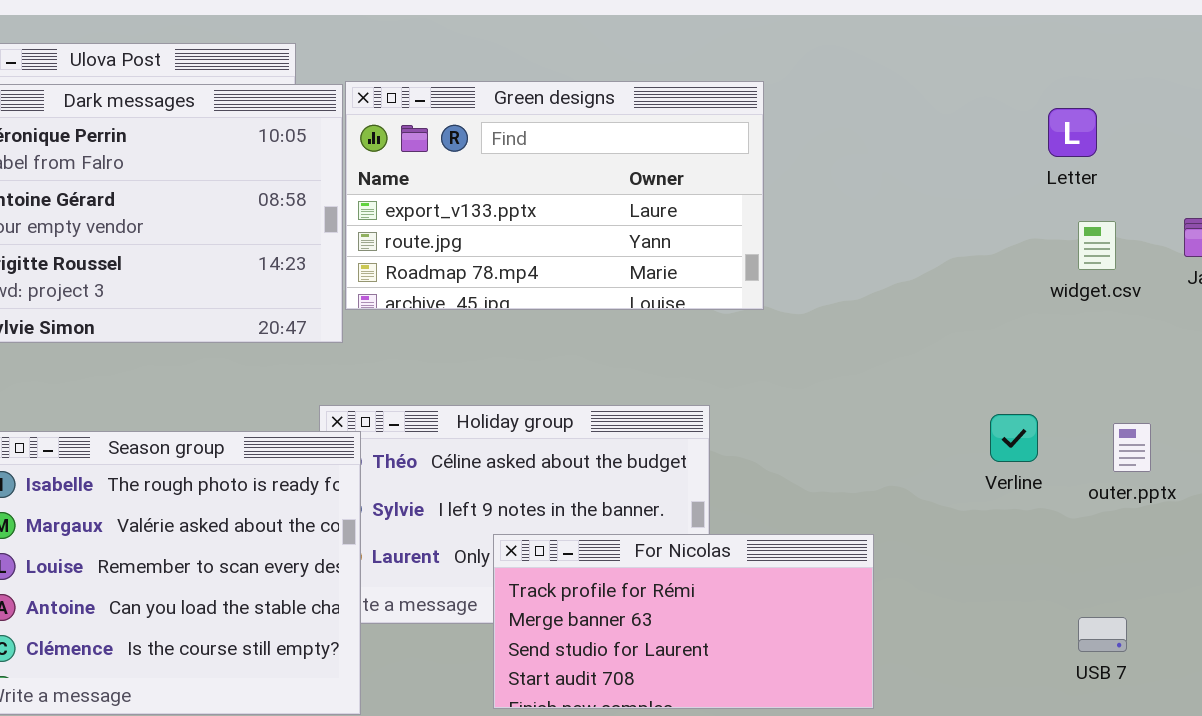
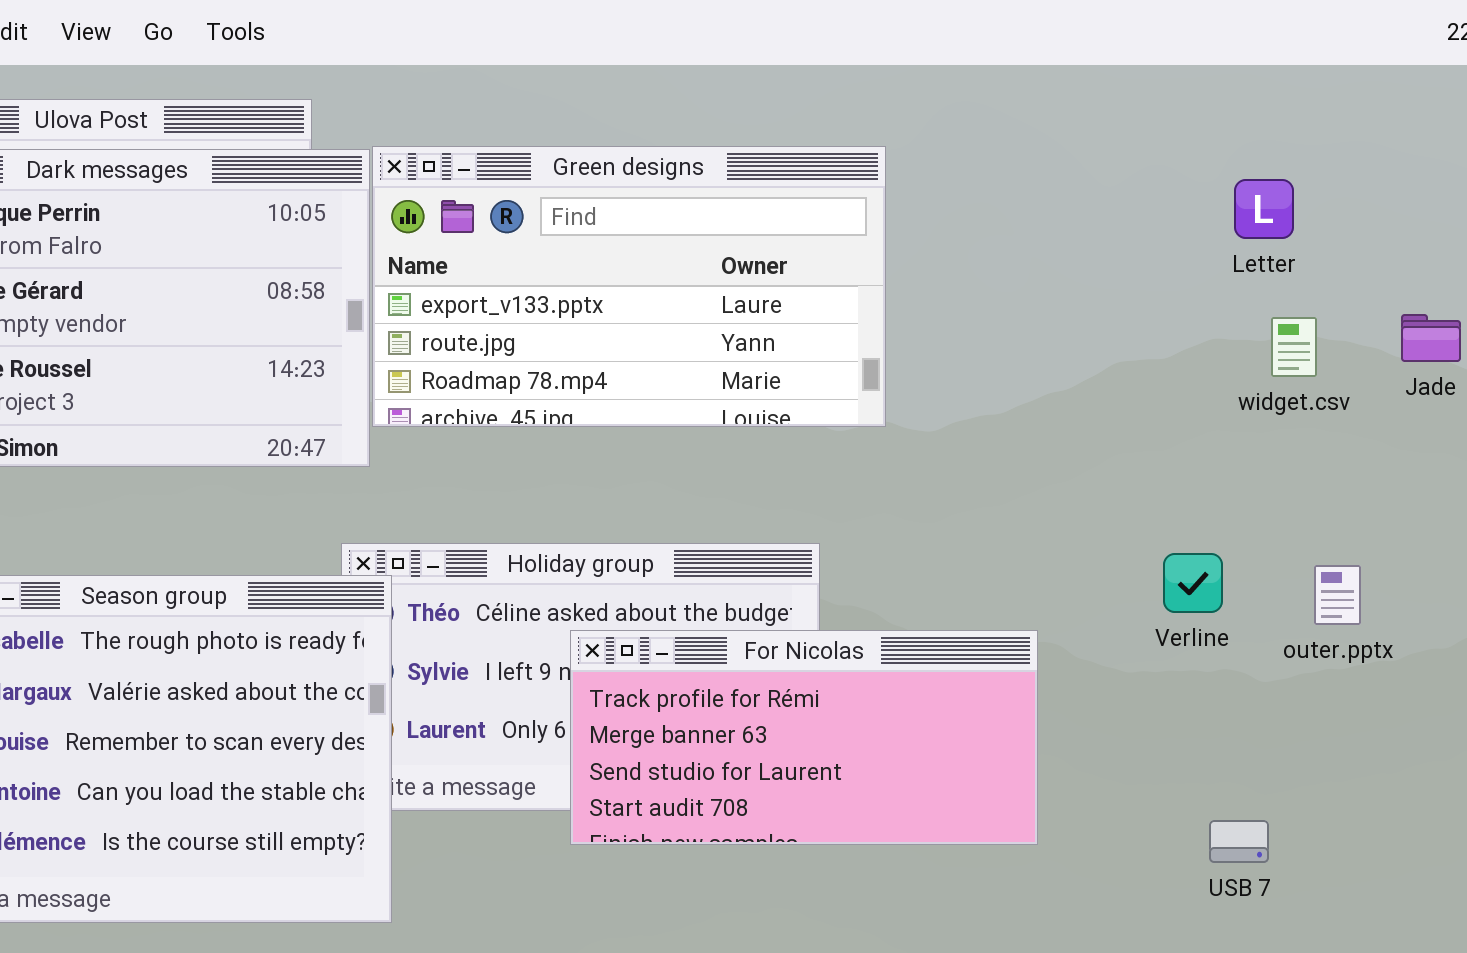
For Nicolas: [493,534,874,709] -> [570,630,1038,845], moved
USB 7: [1078,617,1127,652] -> [1209,820,1269,863], moved

